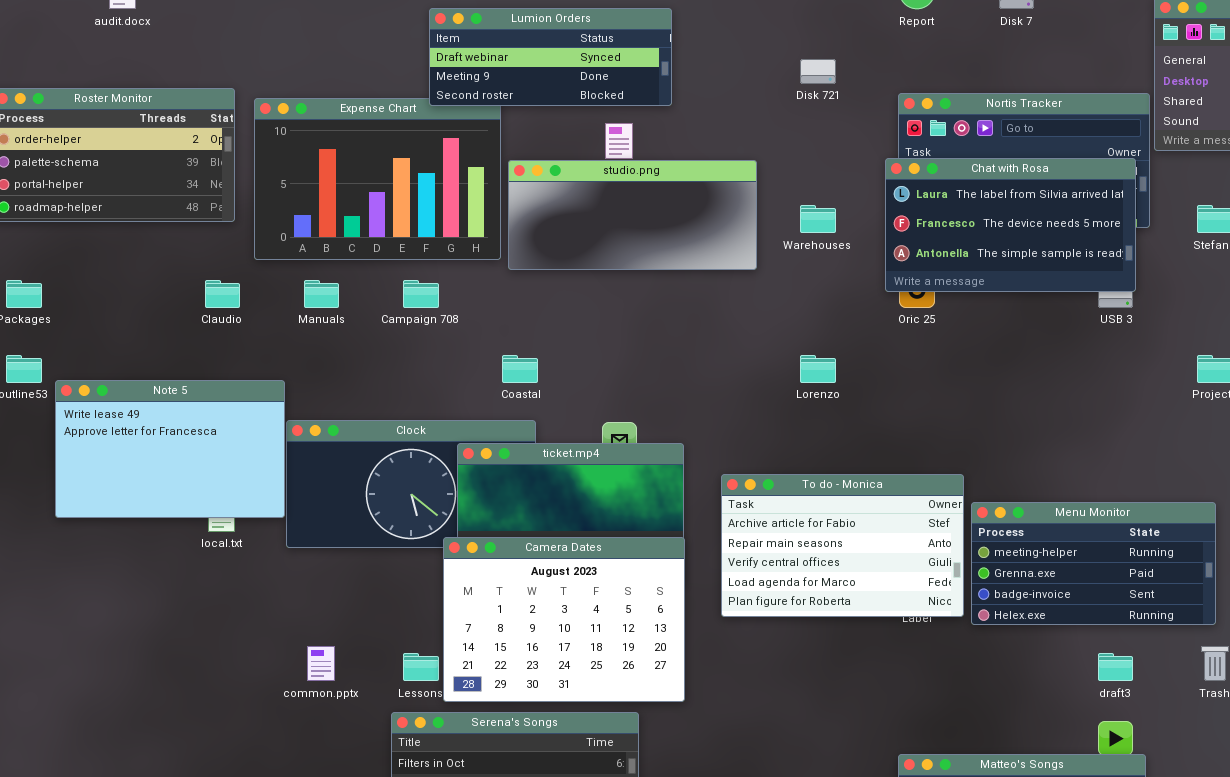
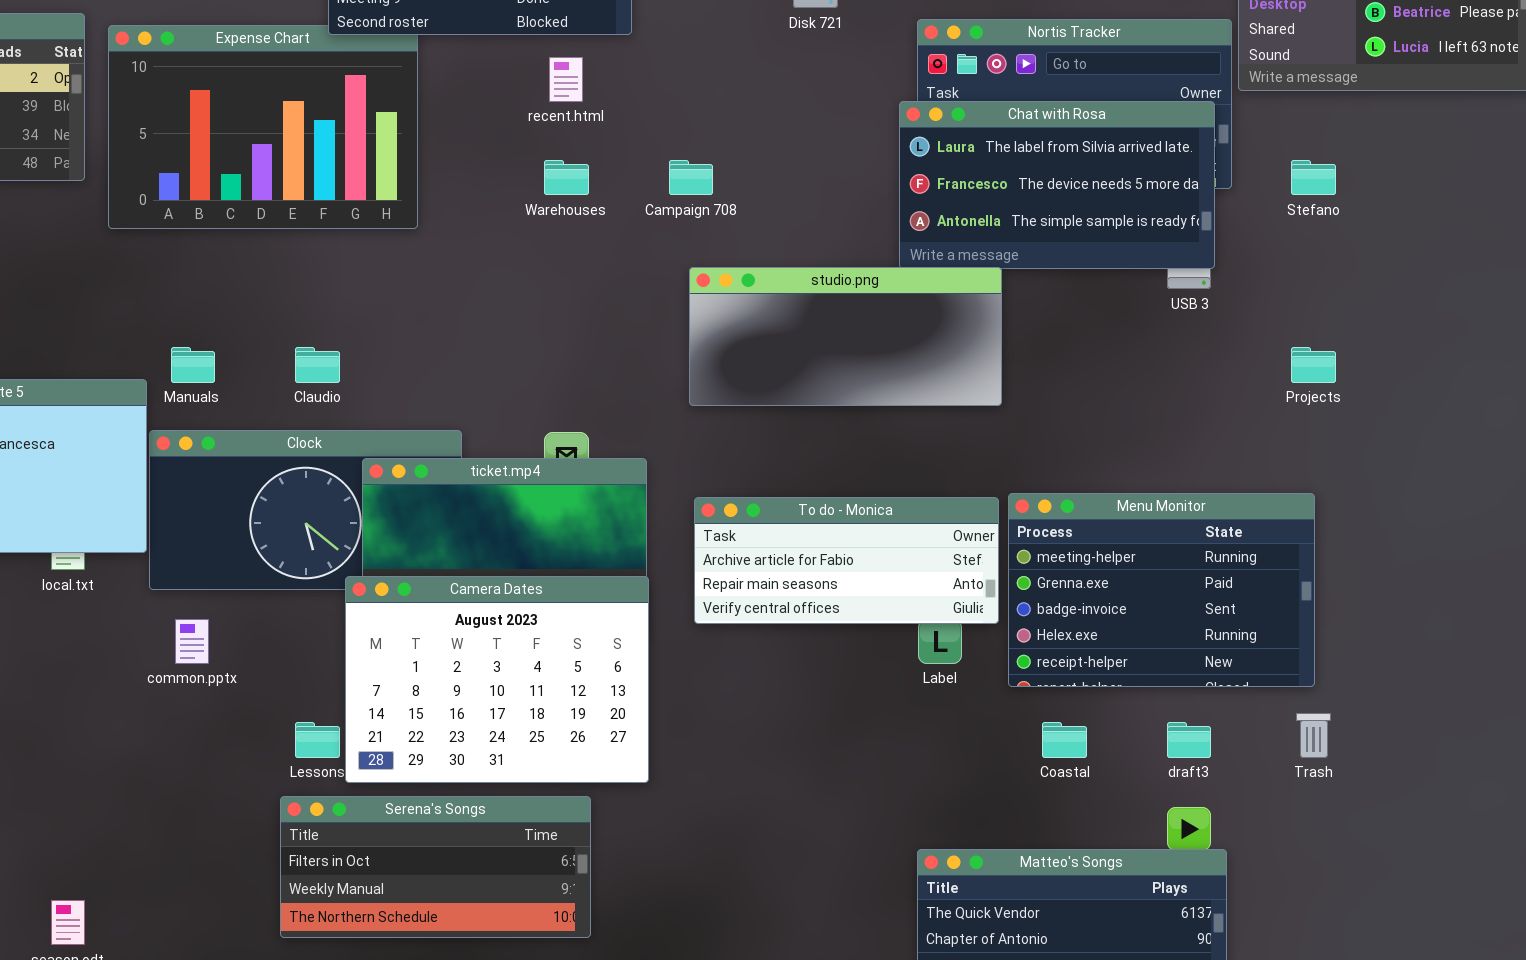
studio.png: [508,160,757,270] -> [689,267,1002,406], moved
Warehouses: [800,205,836,233] -> [544,160,589,195], moved
Claudio: [205,280,240,308] -> [295,347,340,383], moved
Manuals: [304,280,339,308] -> [171,347,215,383], moved
Campaign 708: [403,280,439,308] -> [669,160,713,195], moved
Coastal: [502,355,538,383] -> [1042,722,1087,758], moved
To do - Monica: [721,474,964,617] -> [694,497,999,624], resized
Menu Monitor: [971,502,1216,625] -> [1008,493,1315,687], resized
common.pptx: [307,646,335,681] -> [175,619,209,664], moved

